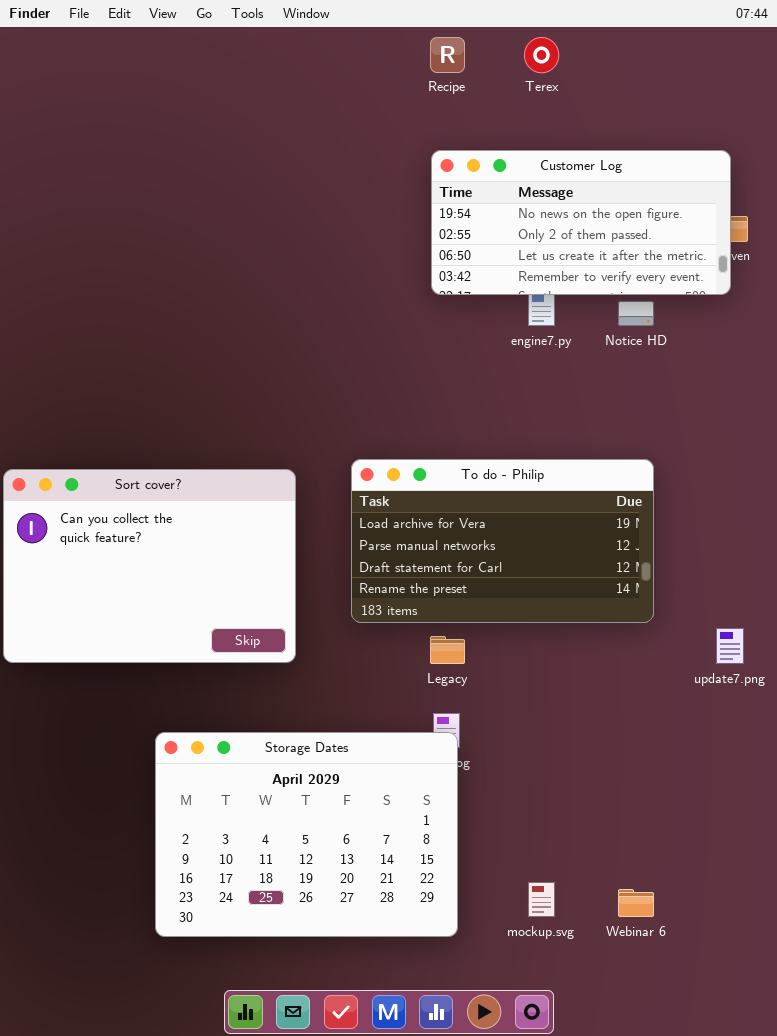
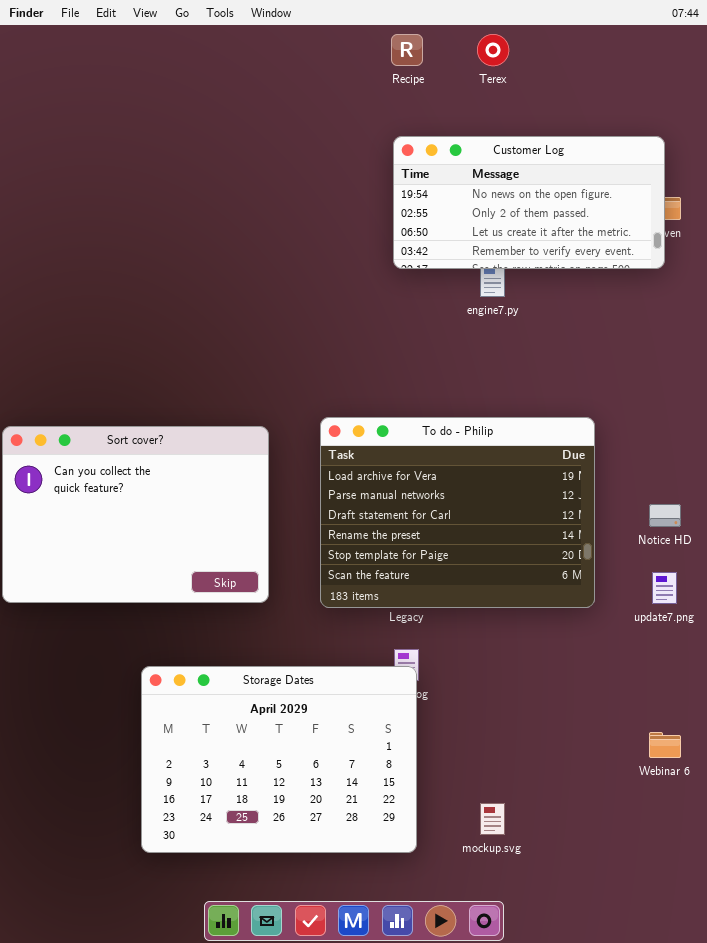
Notice HD: [618,301,654,326] -> [649,504,681,527], moved
To do - Philip: [351,459,654,623] -> [320,417,595,608], resized
Webinar 6: [618,889,654,917] -> [649,732,681,758], moved

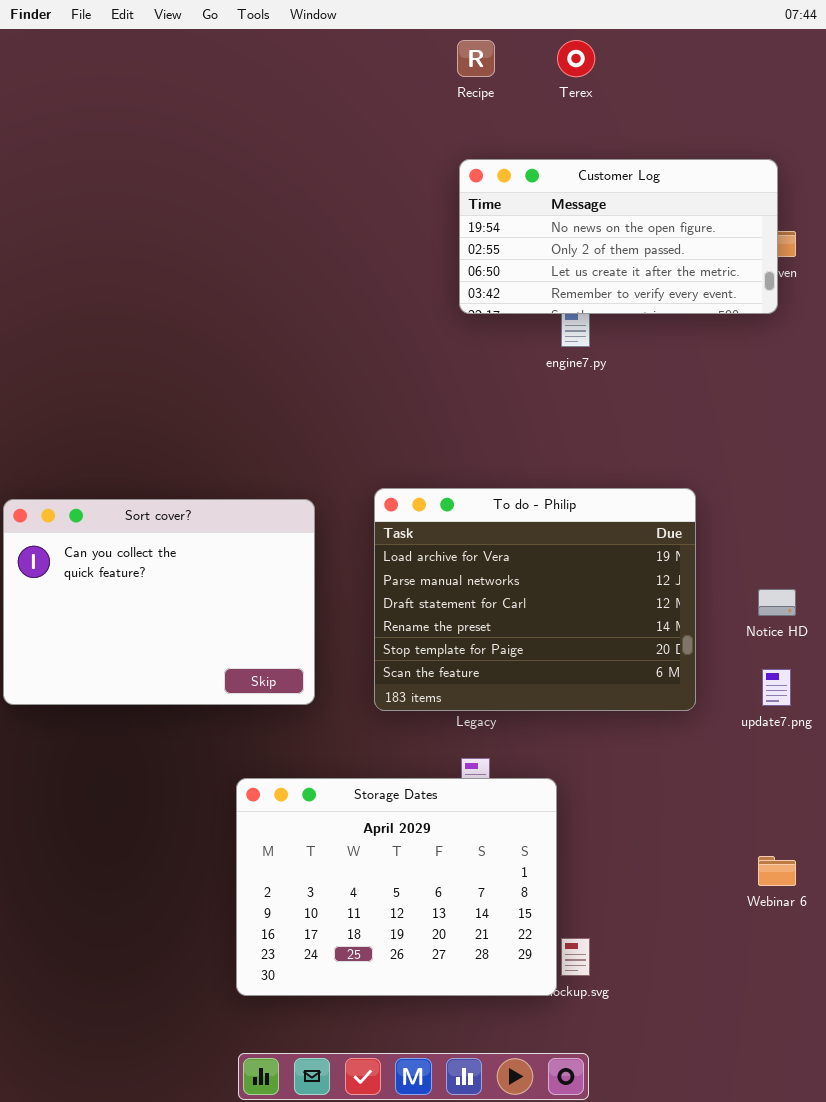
Storage Dates: [141,666,417,853] -> [236,778,557,996], moved

